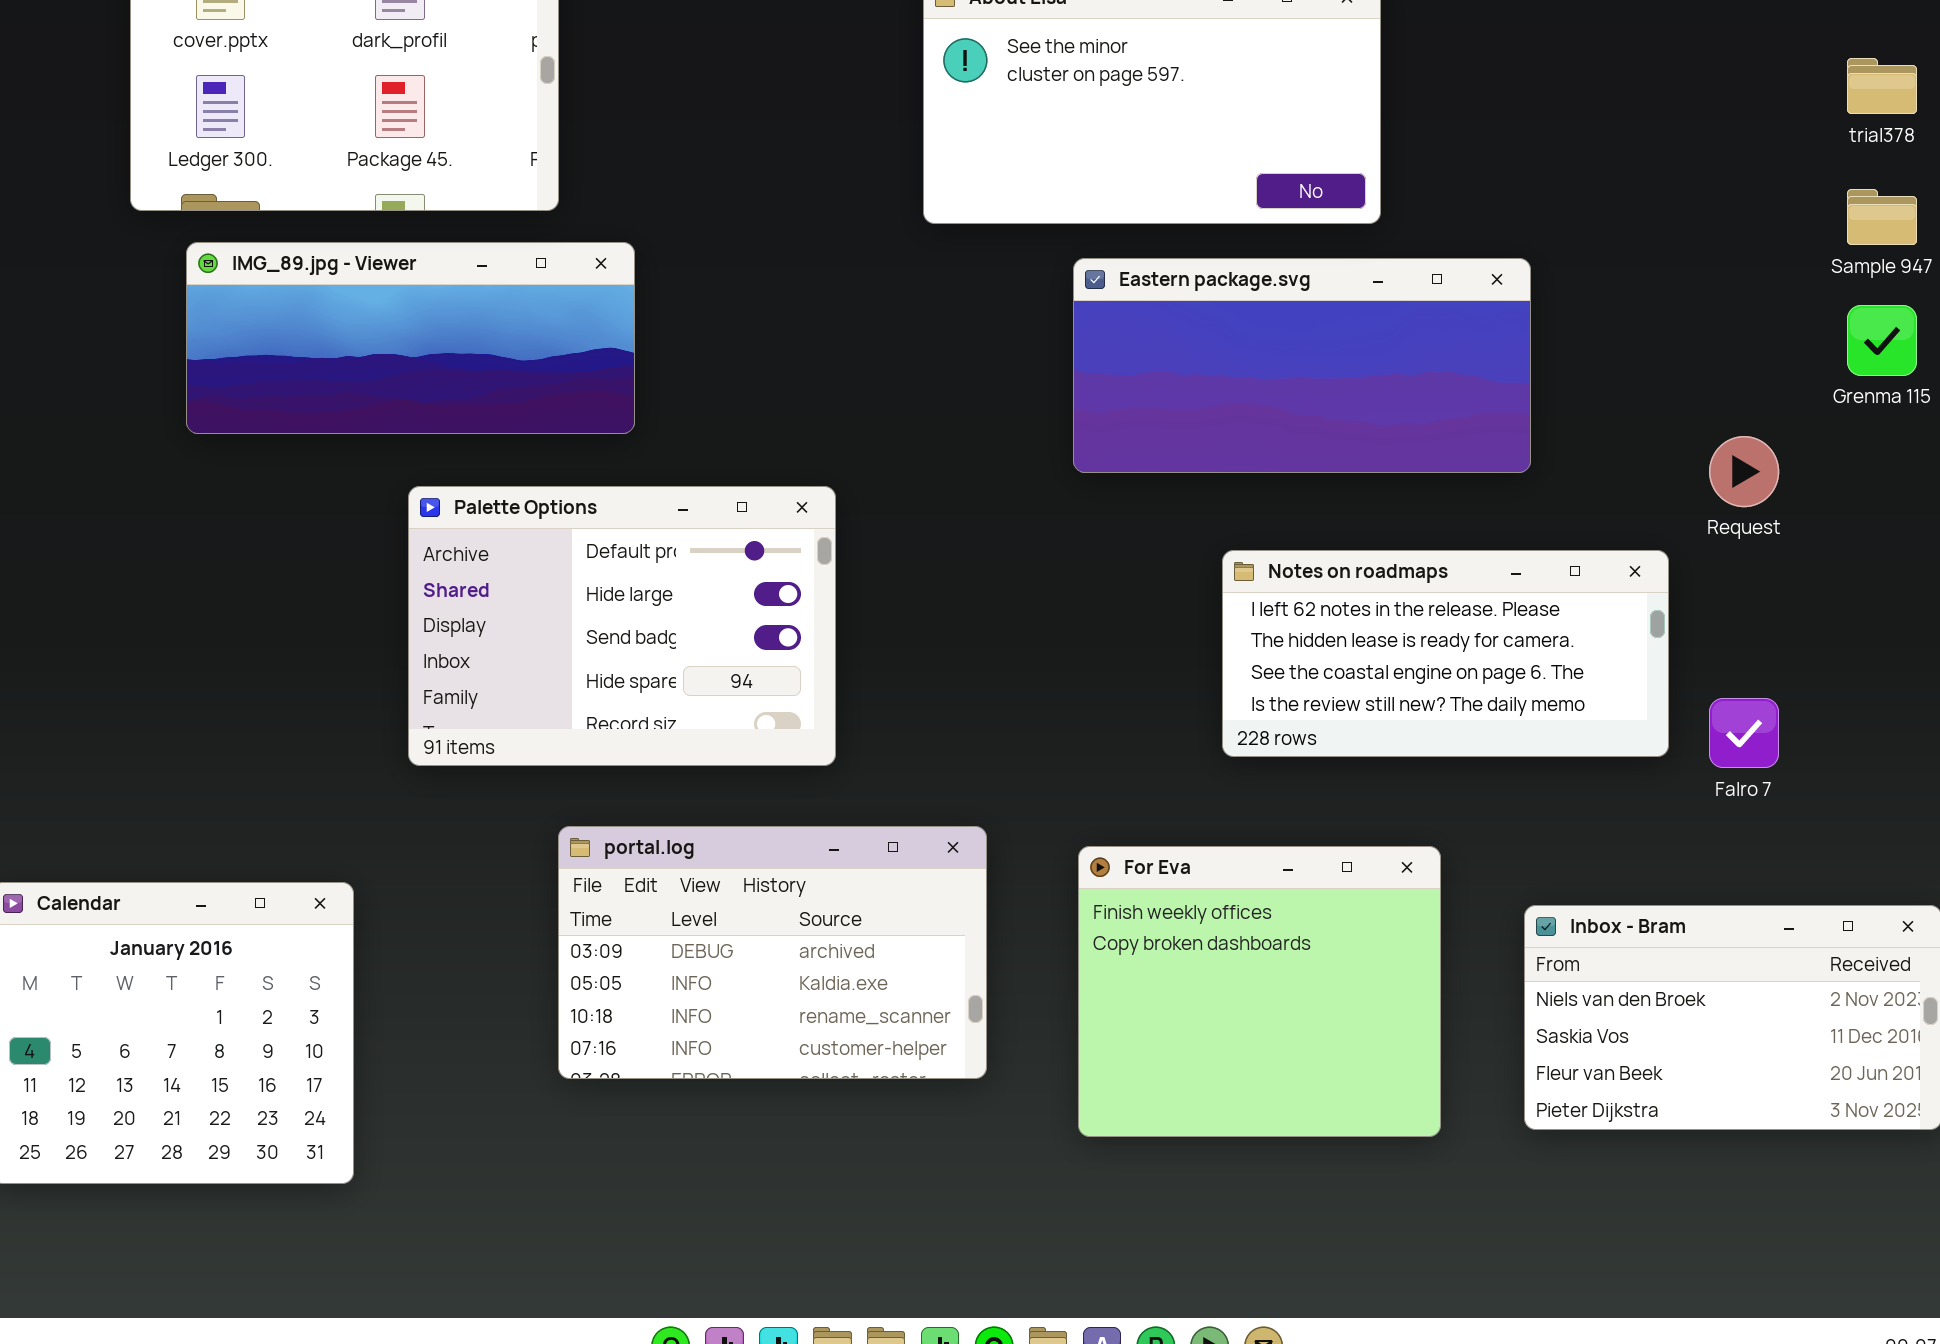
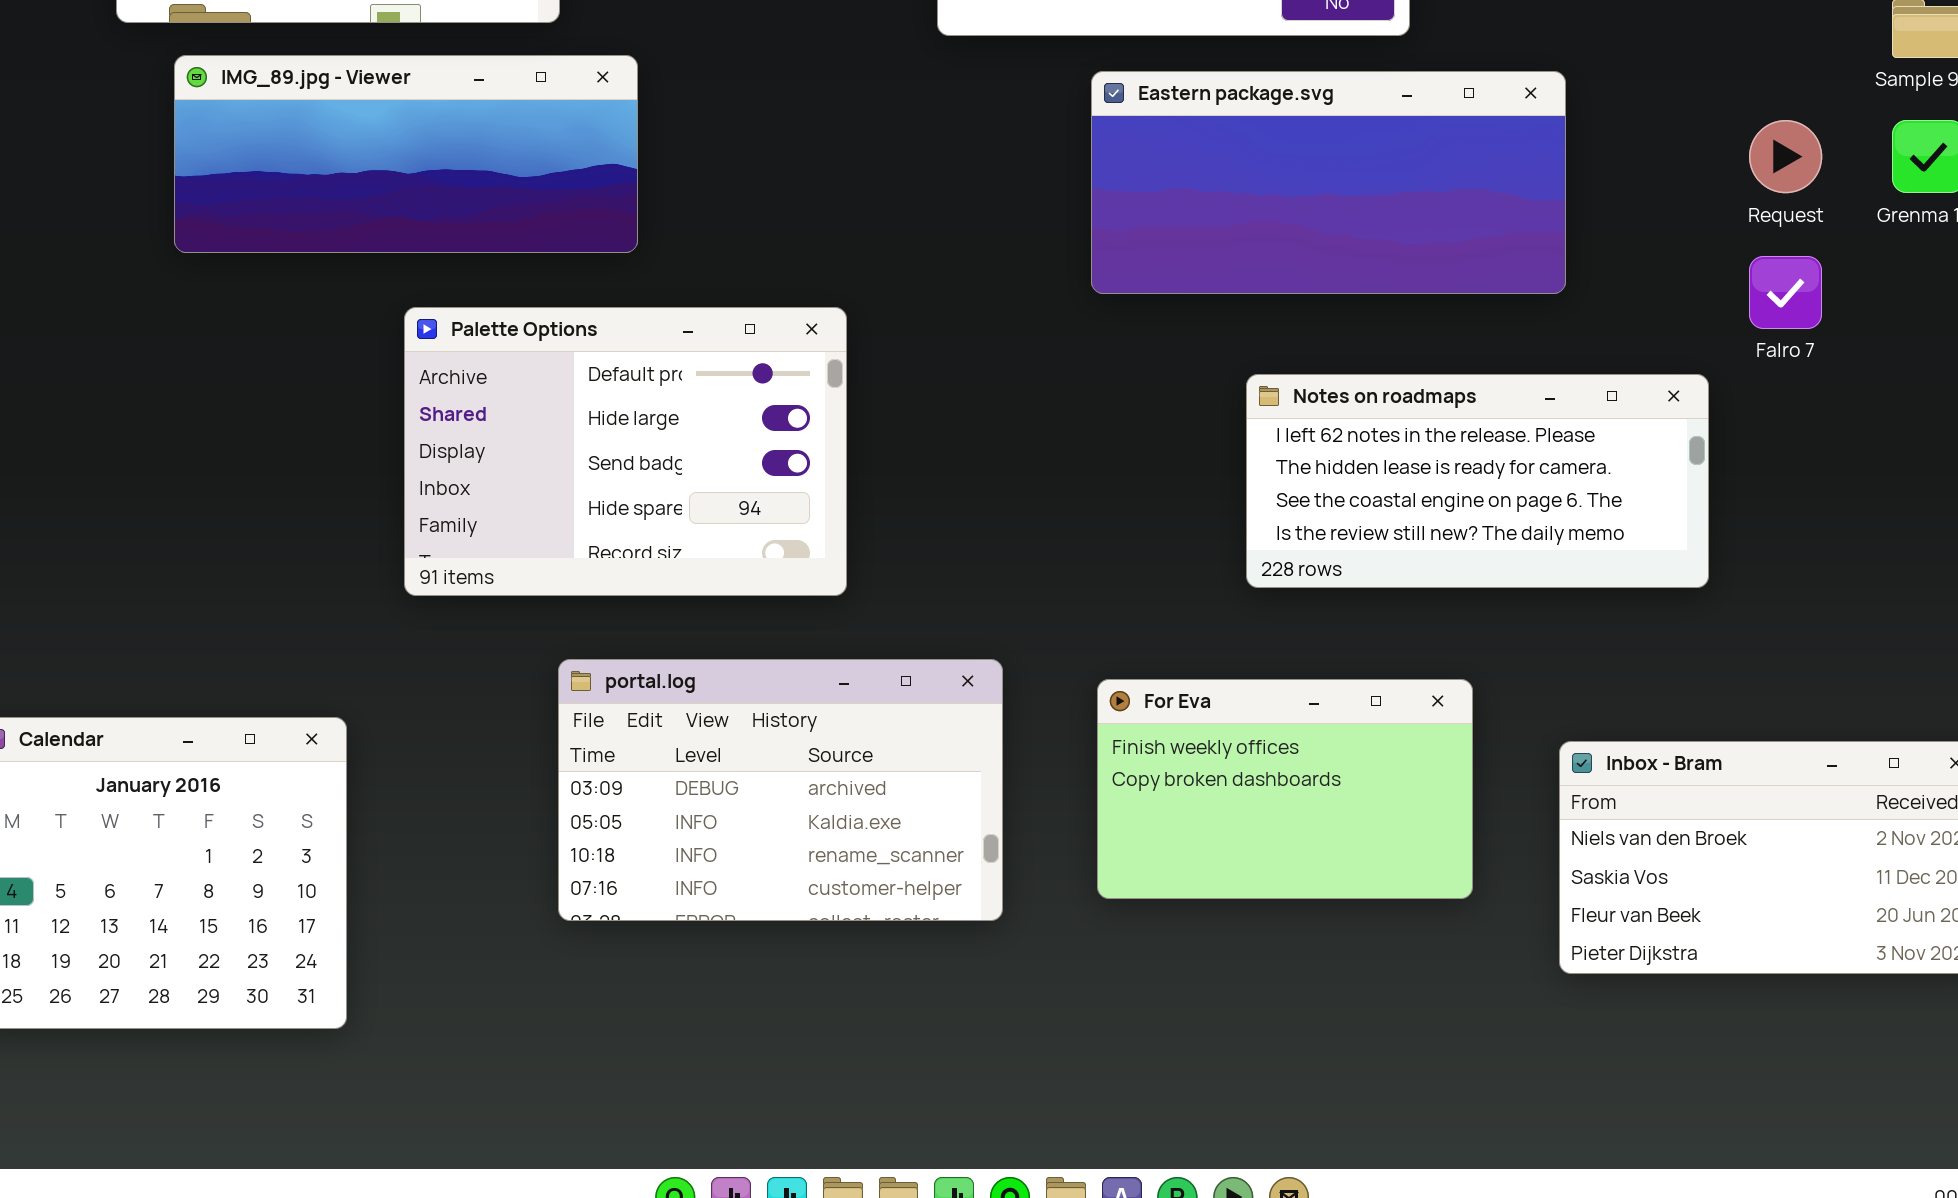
Request: [1709,436,1779,507] -> [1749,120,1822,193], moved
Falro 7: [1709,698,1779,768] -> [1749,256,1822,329], moved
For Eva: [1078,846,1441,1137] -> [1097,679,1473,899], resized

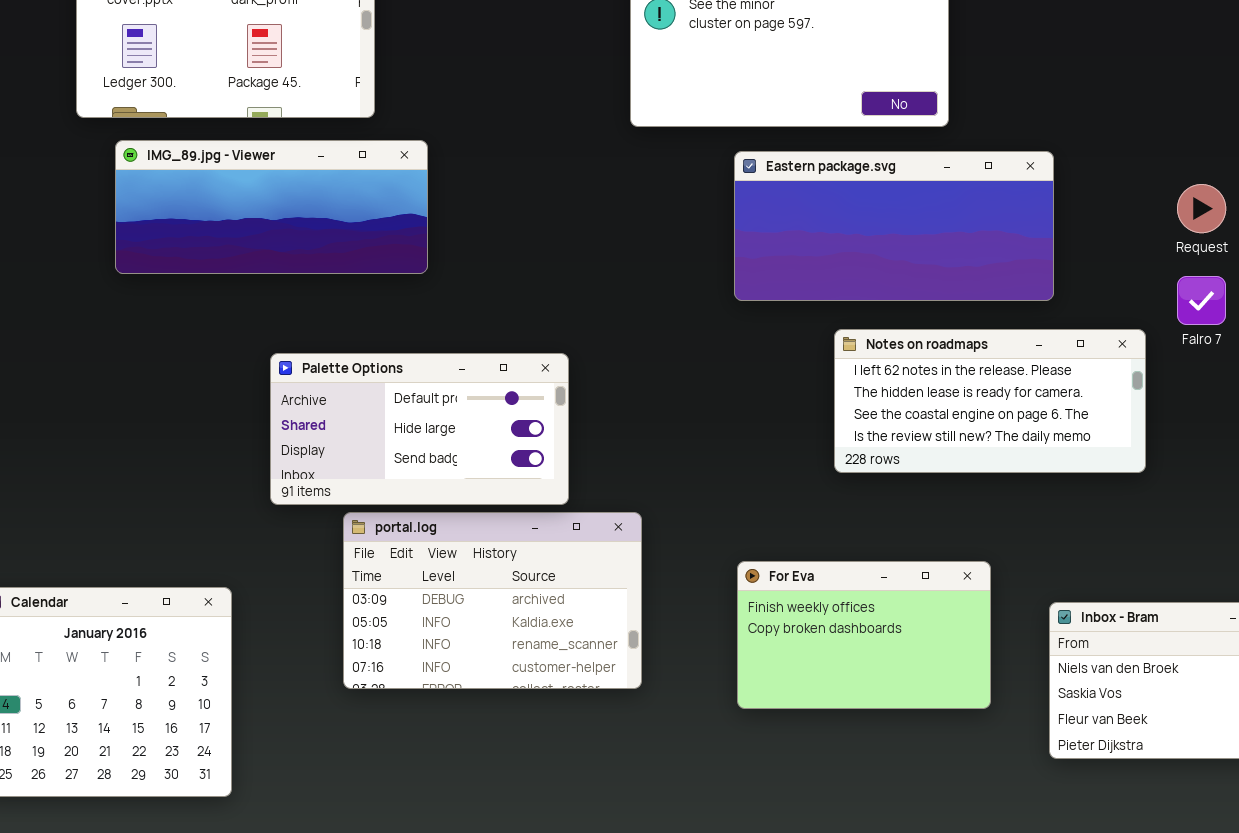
Palette Options: [404,307,847,596] -> [270,353,569,505], resized
Notes on roadmaps: [1246,374,1709,588] -> [834,329,1146,473], moved
portal.log: [558,659,1003,921] -> [343,512,642,689], moved

